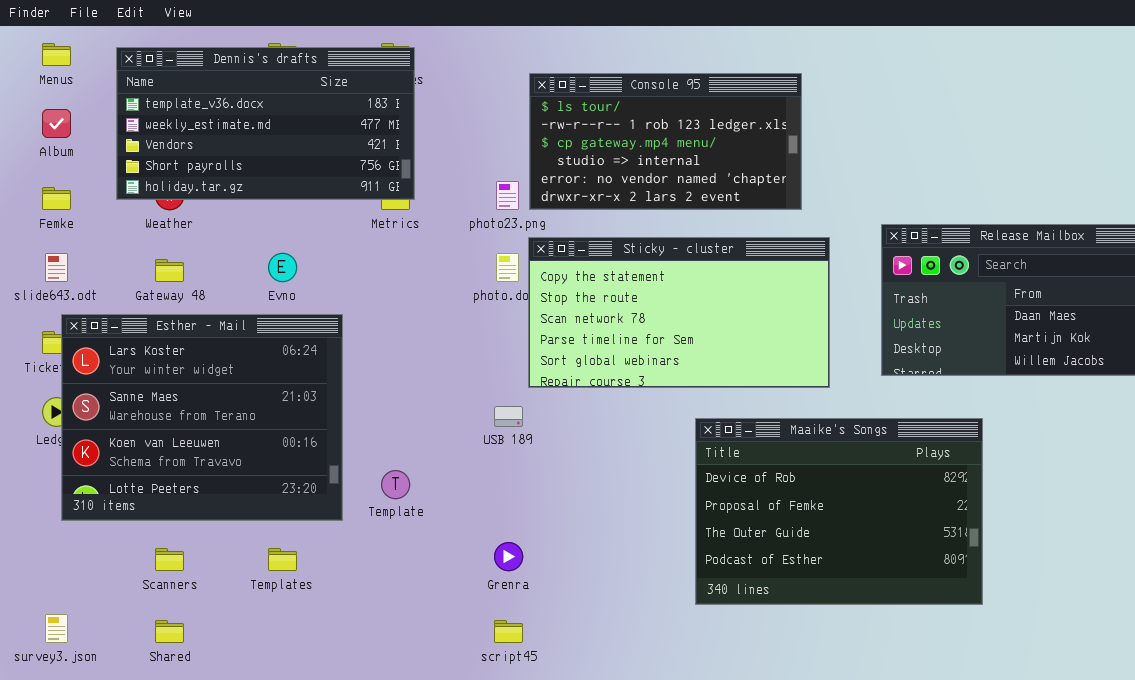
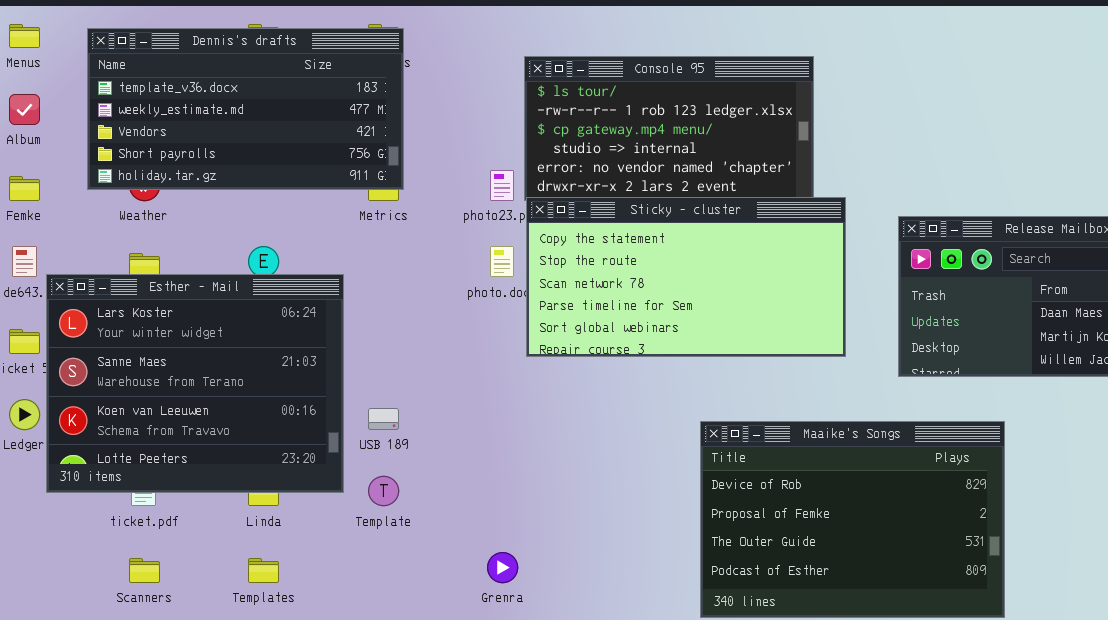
Sticky - cluster: [528,237,830,388] -> [526,197,846,357], moved
Esther - Mail: [61,314,343,521] -> [46,274,344,493], moved
USB 189: [494,406,523,427] -> [368,408,399,430], moved

